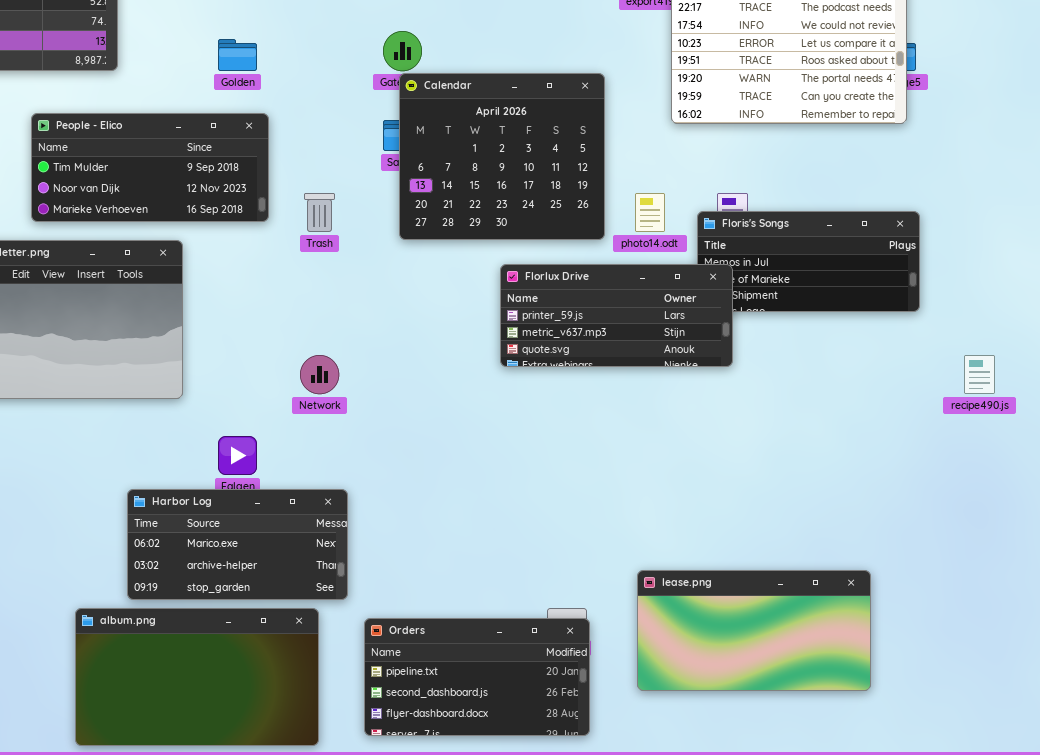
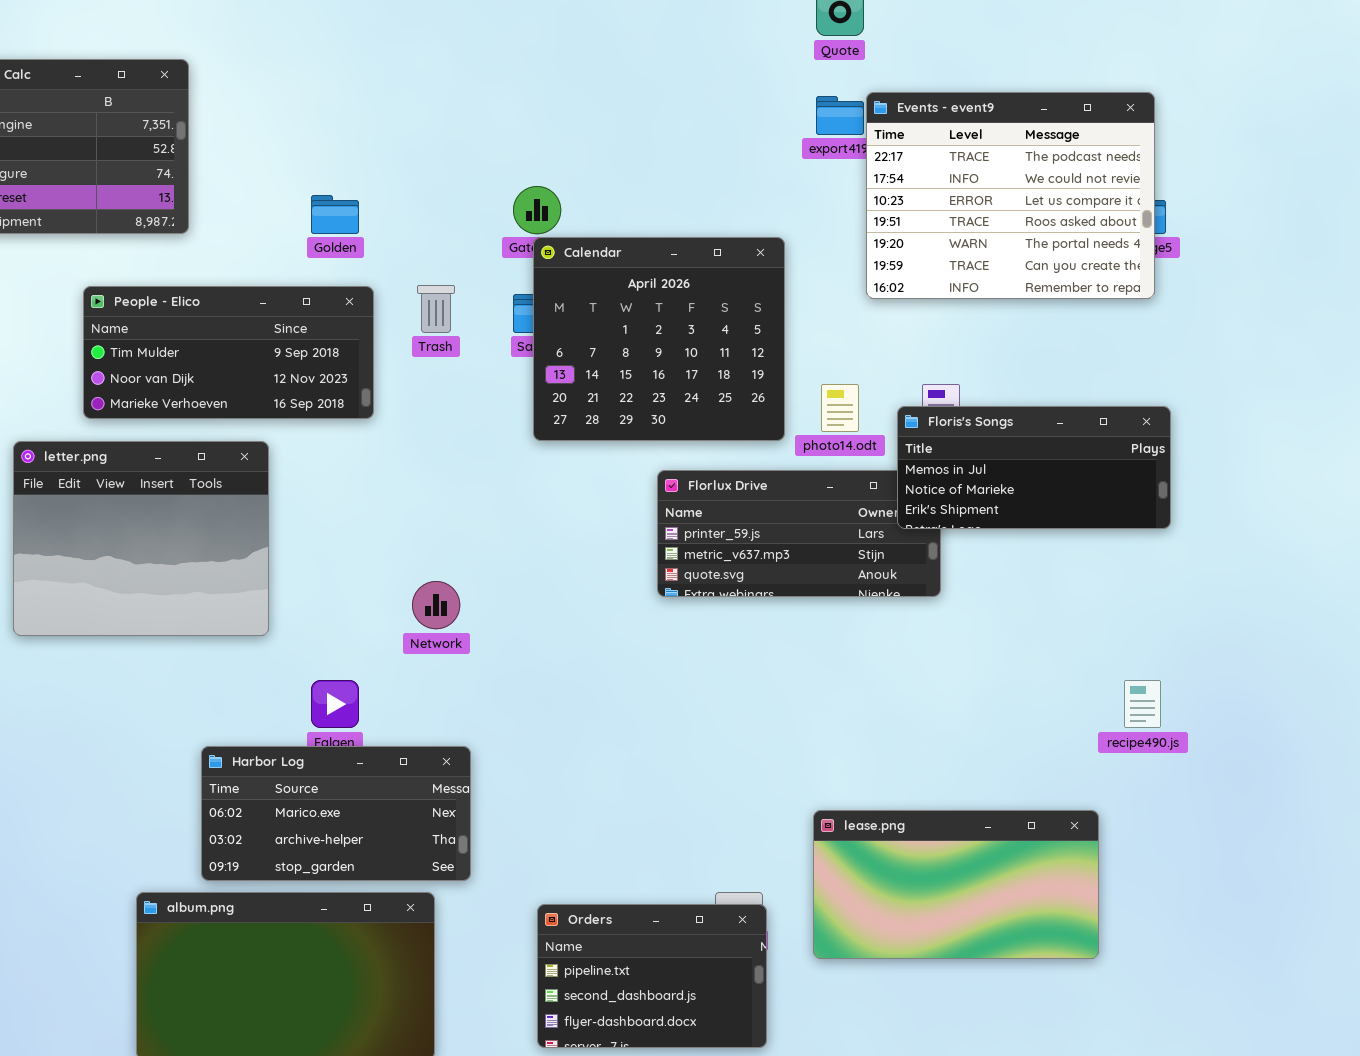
Trash: [304,193,335,232] -> [417,285,455,333], moved
Floris's Songs: [697,211,920,312] -> [897,406,1171,529], raised
recipe490.js: [964,355,995,394] -> [1124,680,1161,728], moved
lease.png: [637,570,871,691] -> [813,810,1099,959], moved
Orders: [364,618,590,736] -> [537,904,767,1048], resized

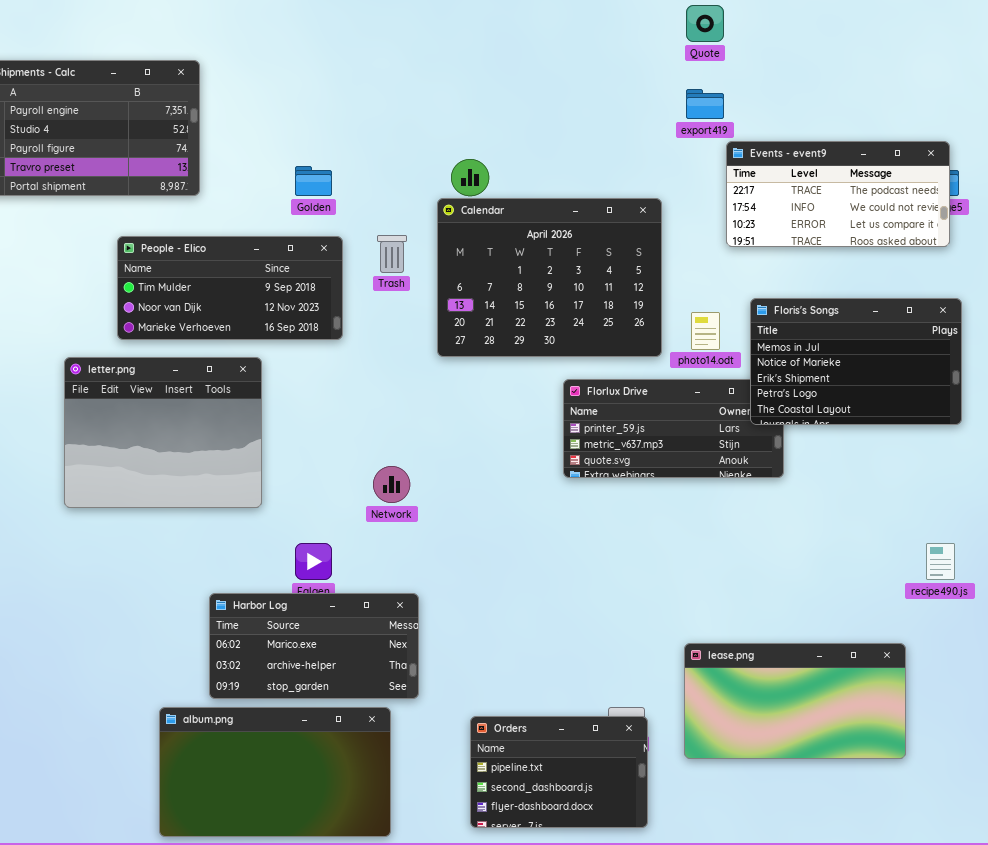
Events - event9: [866,92,1155,299] -> [726,141,950,247], resized
Calendar: [533,237,785,441] -> [437,198,662,357], resized
Floris's Songs: [897,406,1171,529] -> [750,298,962,425], resized

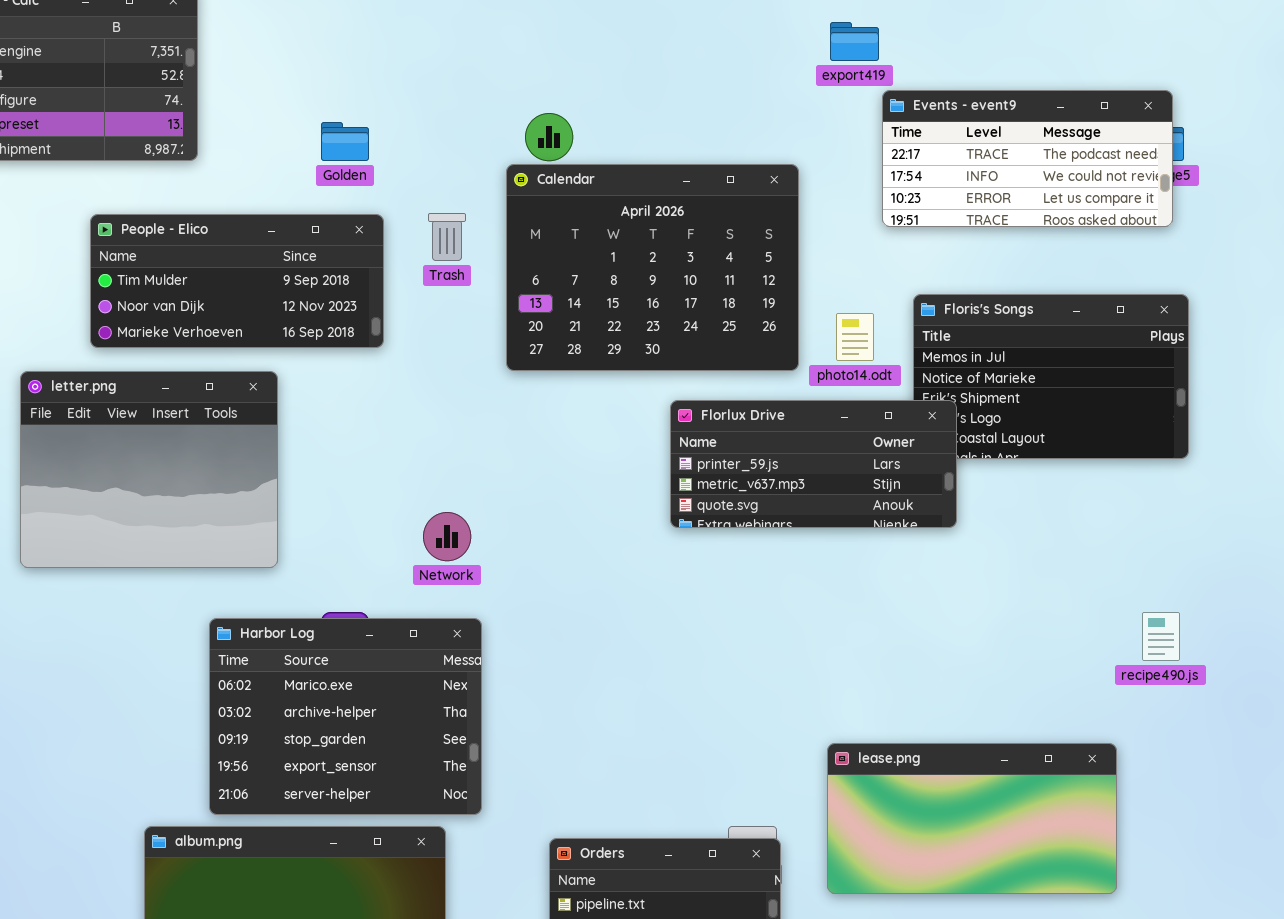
Florlux Drive: [563,379,784,478] -> [670,400,957,528], raised
Harbor Log: [209,593,419,699] -> [209,618,482,815], resized

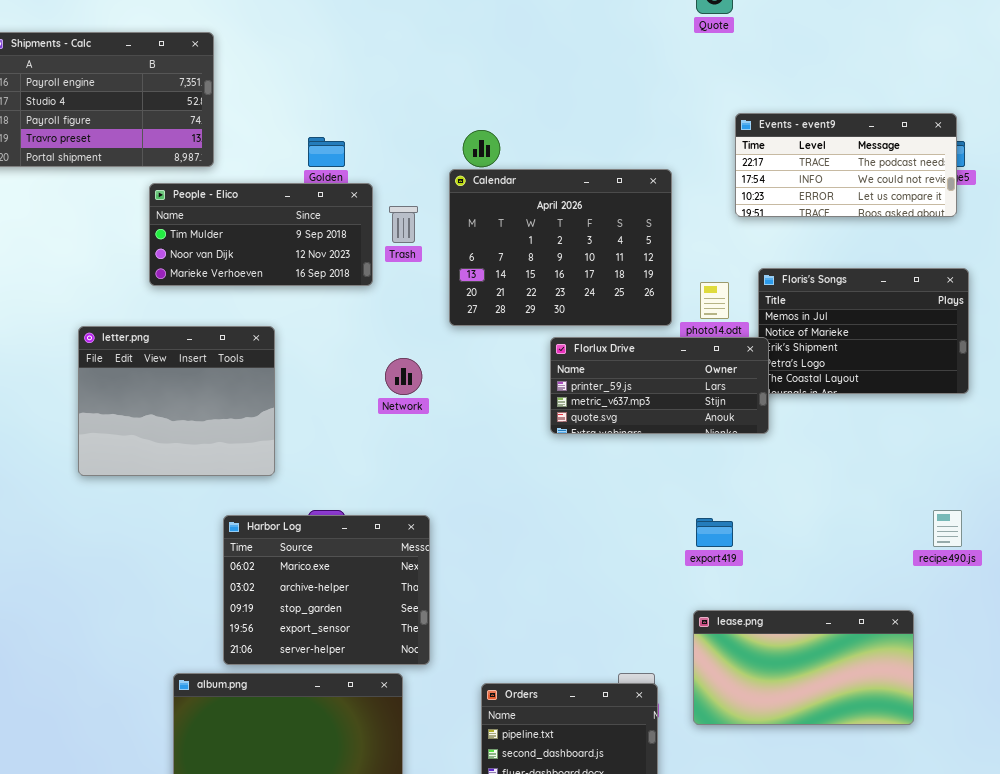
export419: [830,22,879,61] -> [696,518,733,547], moved
People - Elico: [90,214,384,348] -> [149,183,373,286], moved
Florlux Drive: [670,400,957,528] -> [550,337,769,434], moved
Network: [423,512,471,561] -> [385,358,422,395], moved

